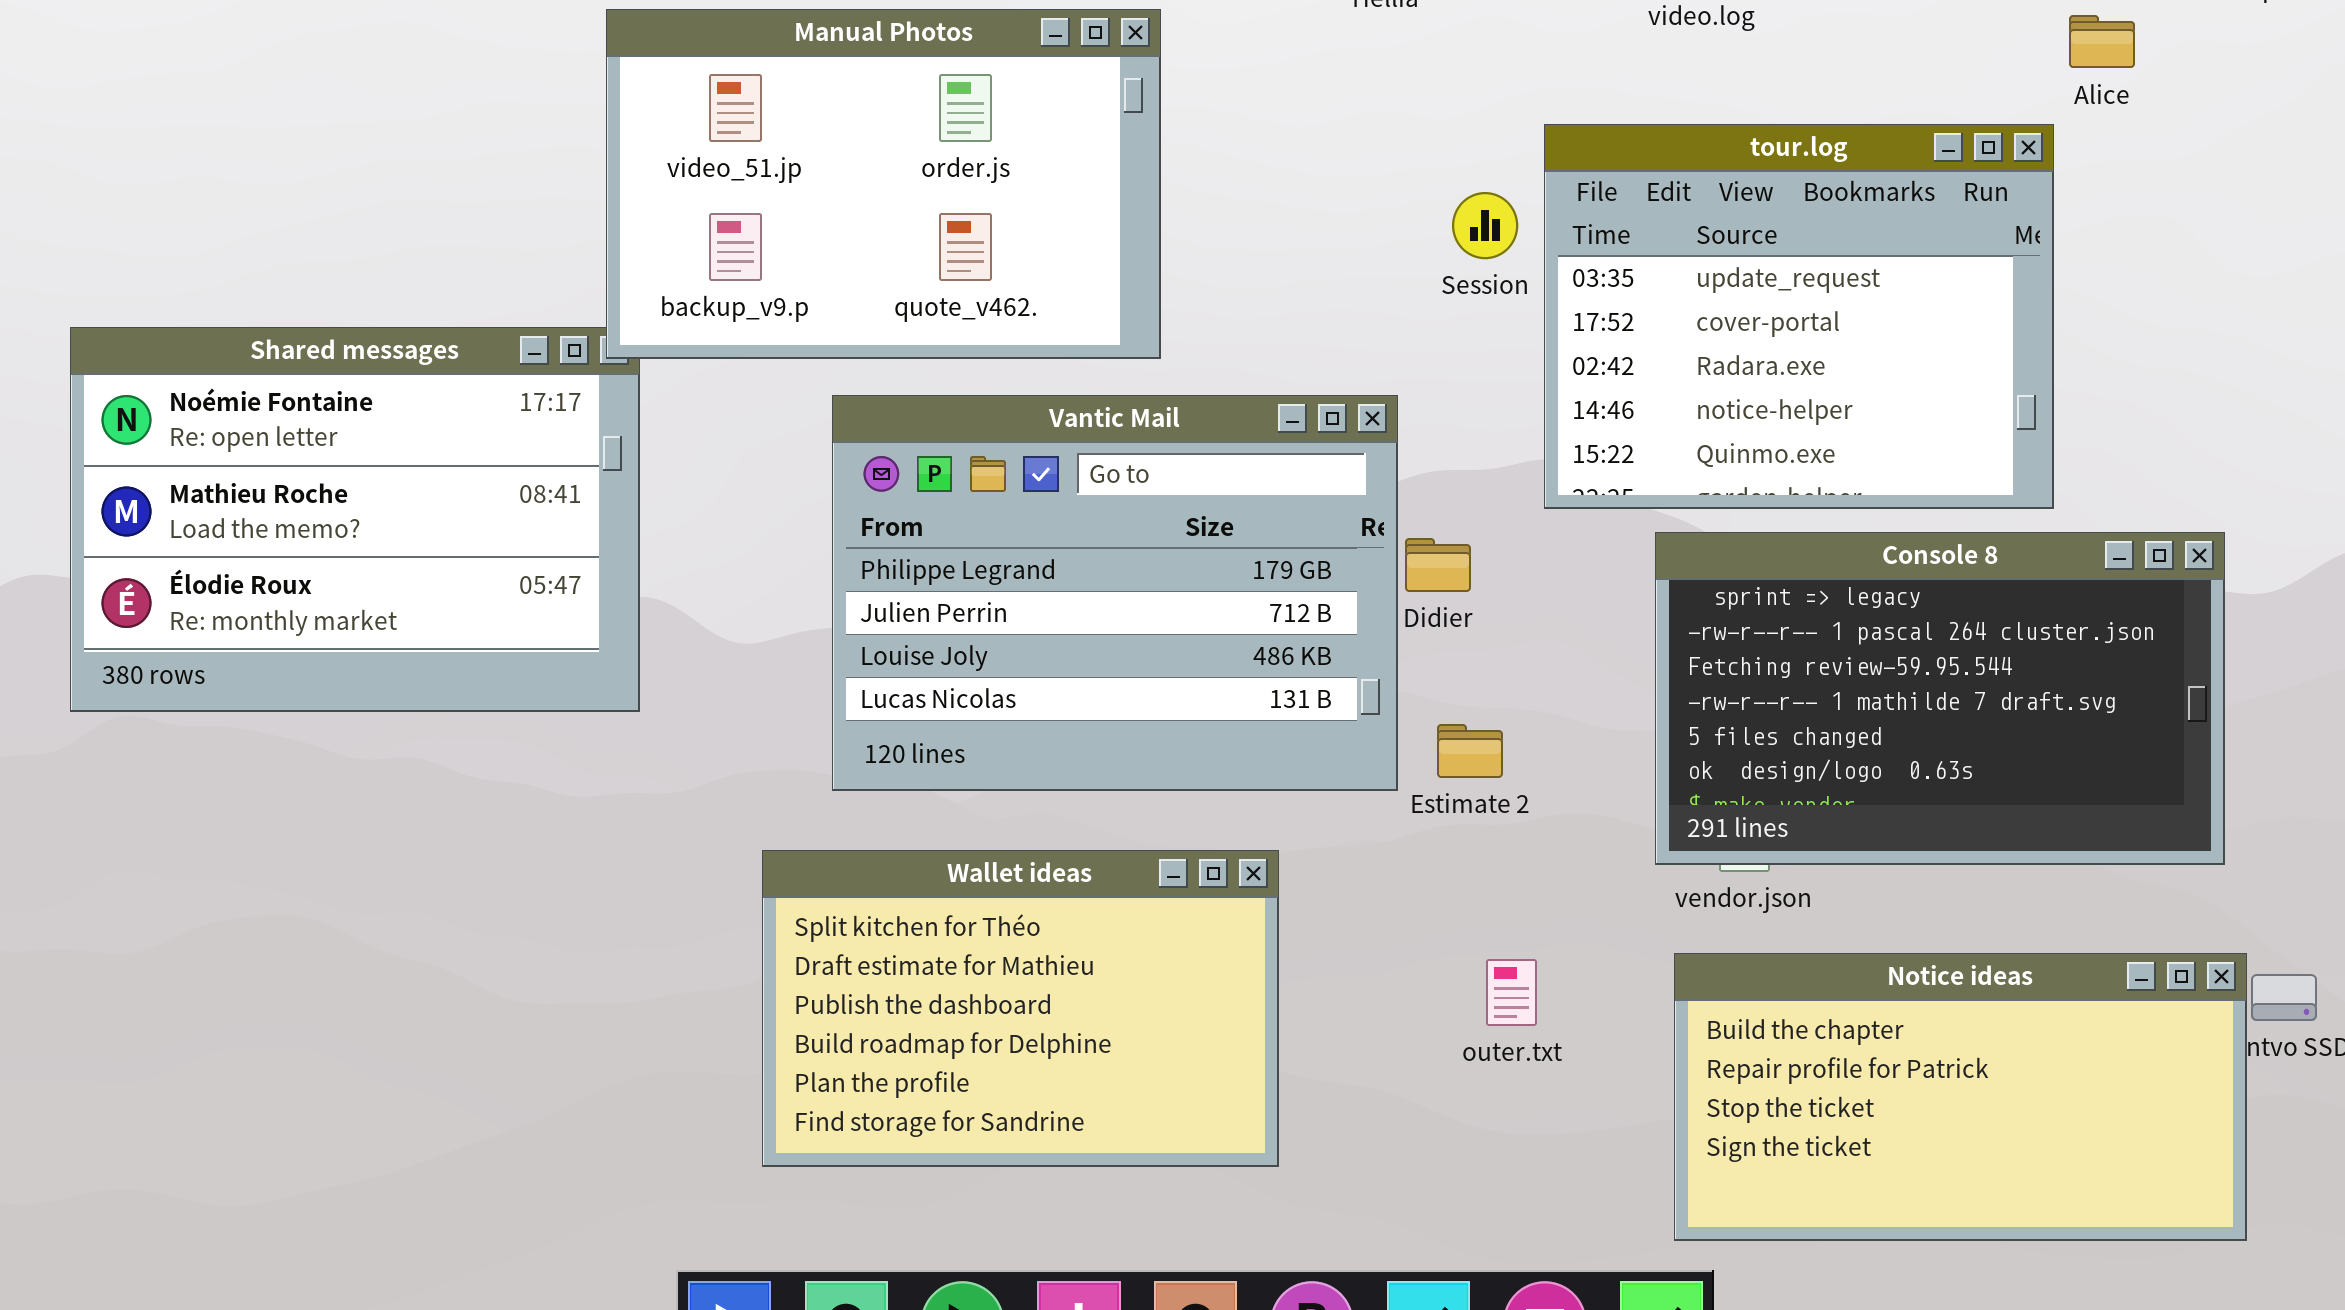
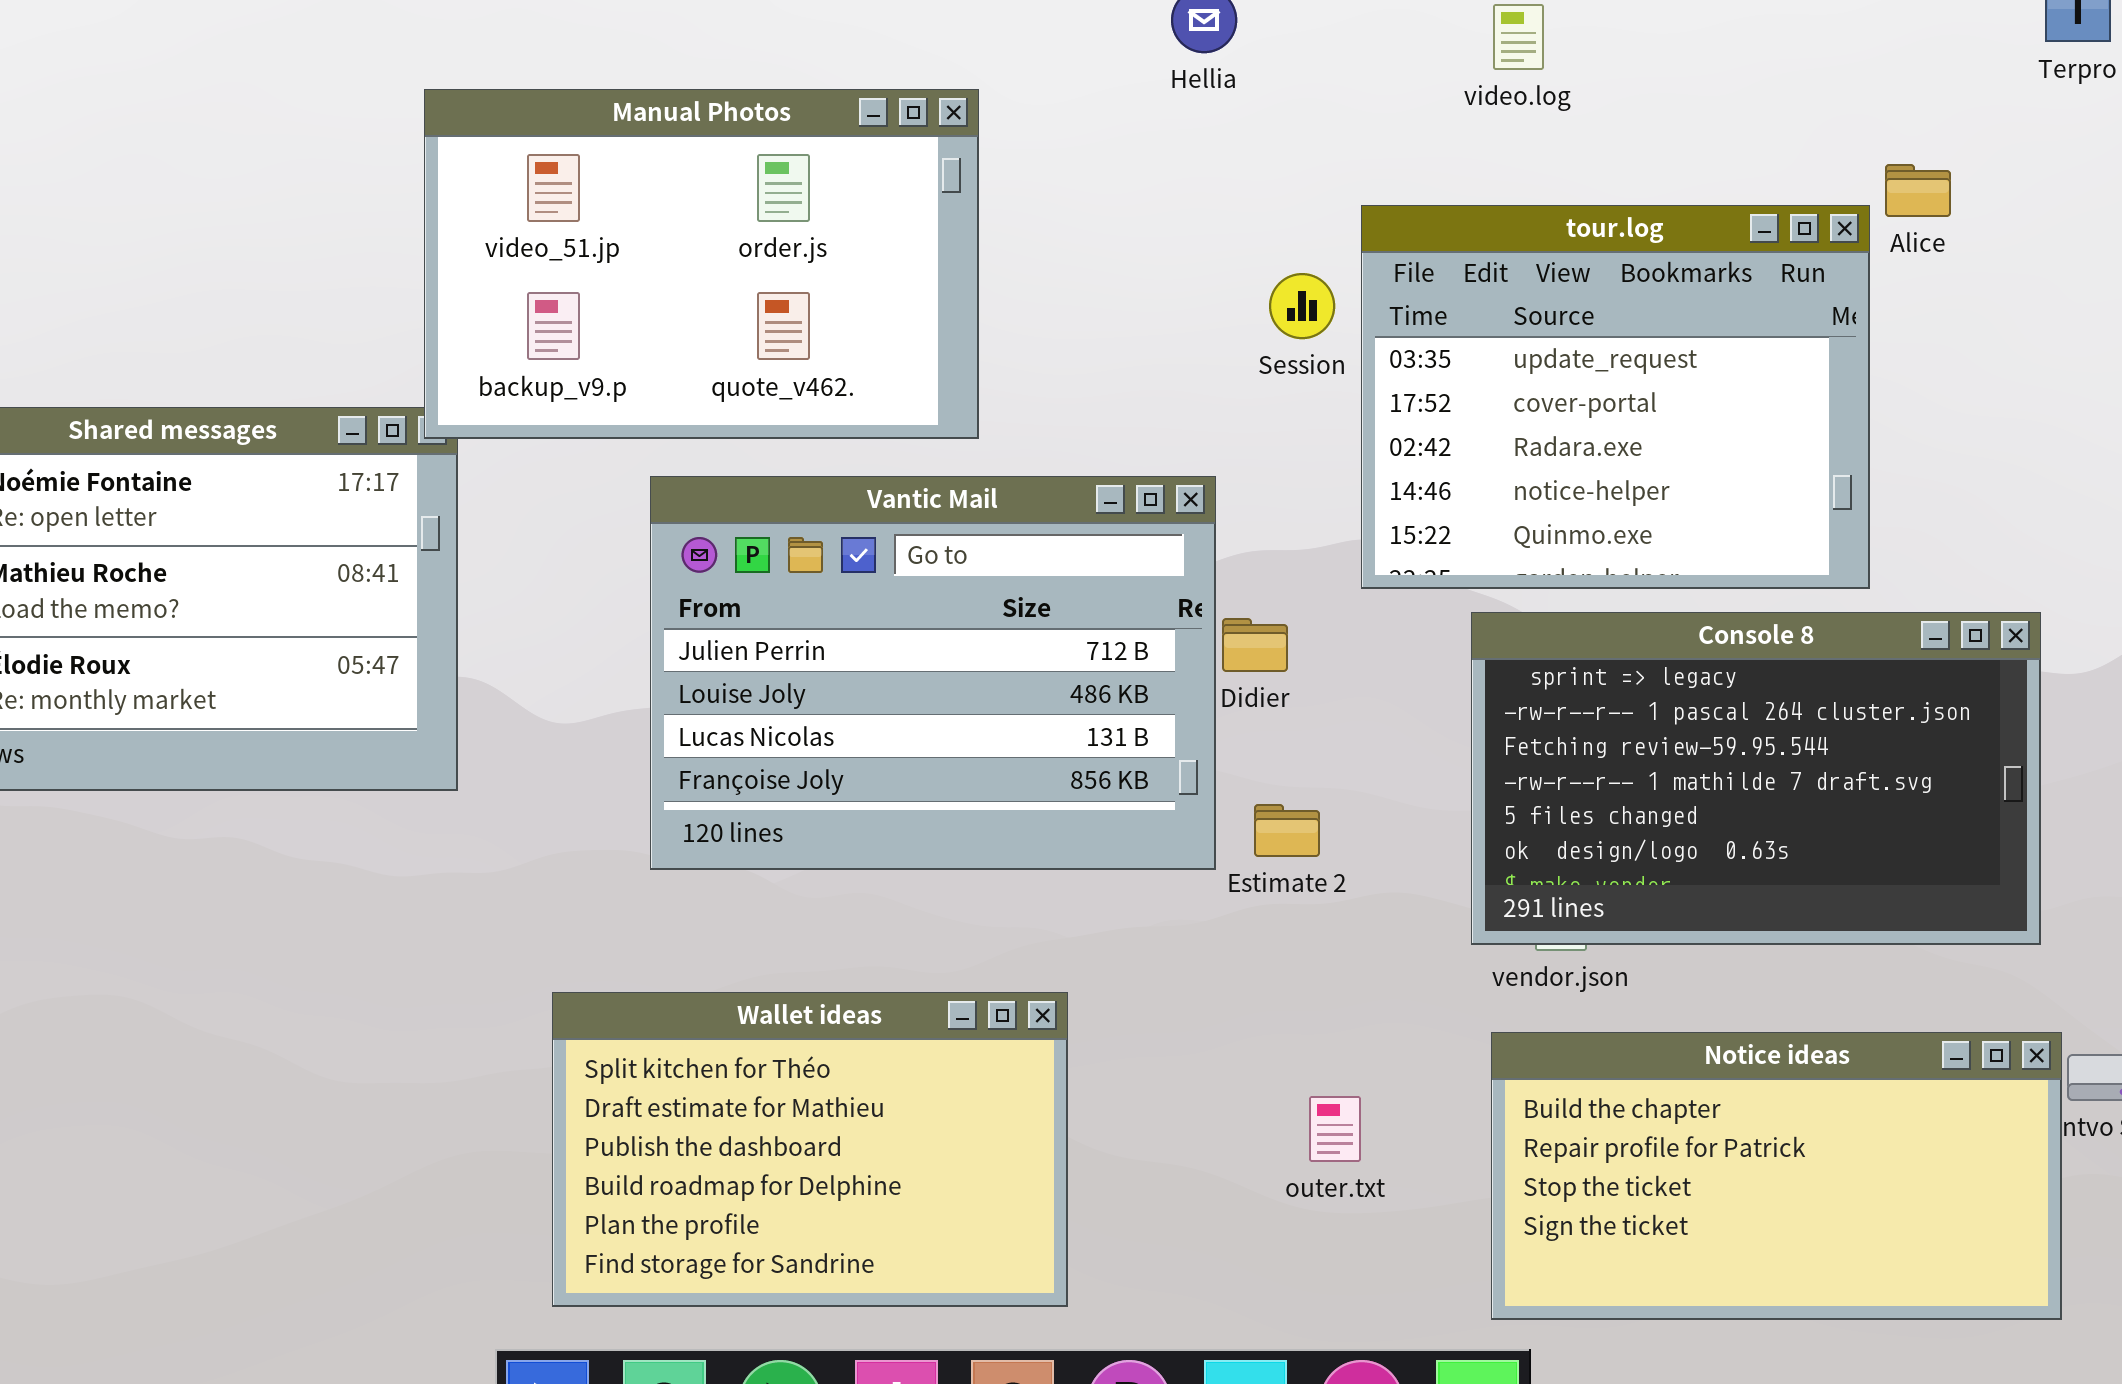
Alice: [2069,15,2135,68] -> [1885,164,1951,217], moved
Vantic Mail: [832,395,1398,791] -> [650,476,1216,870], scrolled down 1 row
Wallet ideas: [762,850,1279,1167] -> [552,992,1068,1307], moved
outer.txt: [1486,959,1537,1026] -> [1309,1096,1361,1162], moved

